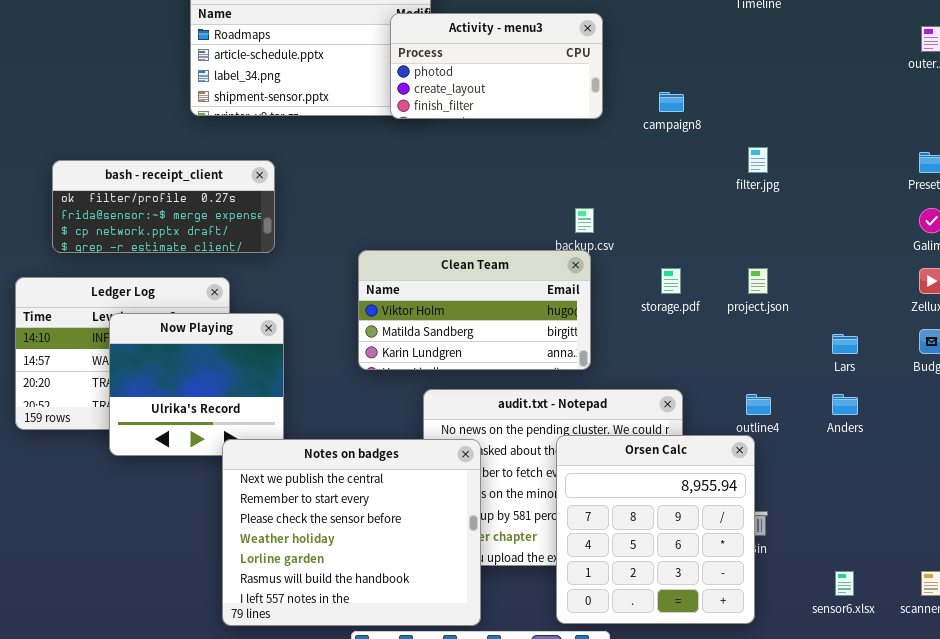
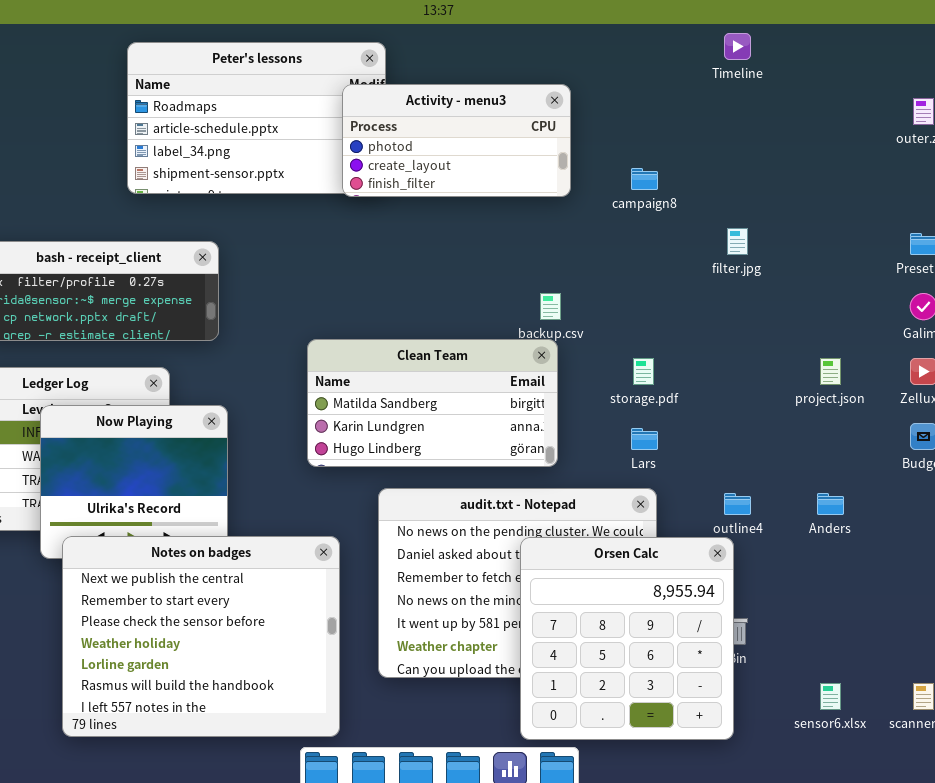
Clean Team: [358,250,591,370] -> [307,339,558,467], scrolled down 1 row
project.json: [748,268,768,294] -> [820,358,841,385], moved
Lars: [832,334,858,354] -> [631,428,658,450], moved
Notes on badges: [222,439,481,626] -> [62,536,340,737], moved

